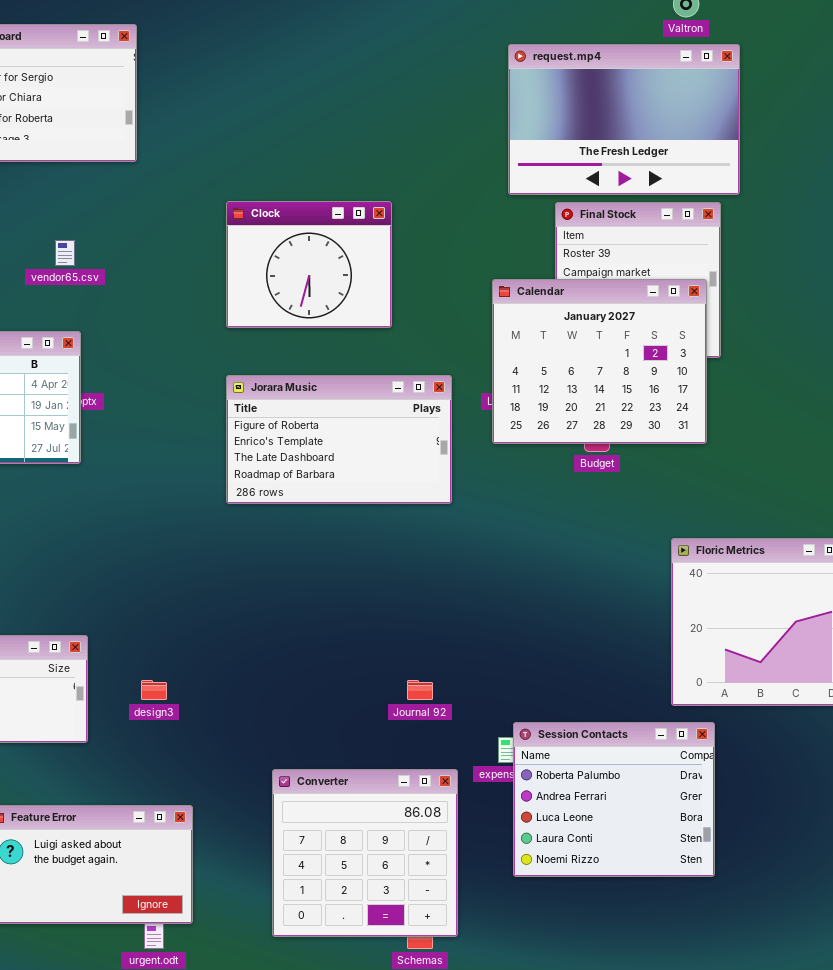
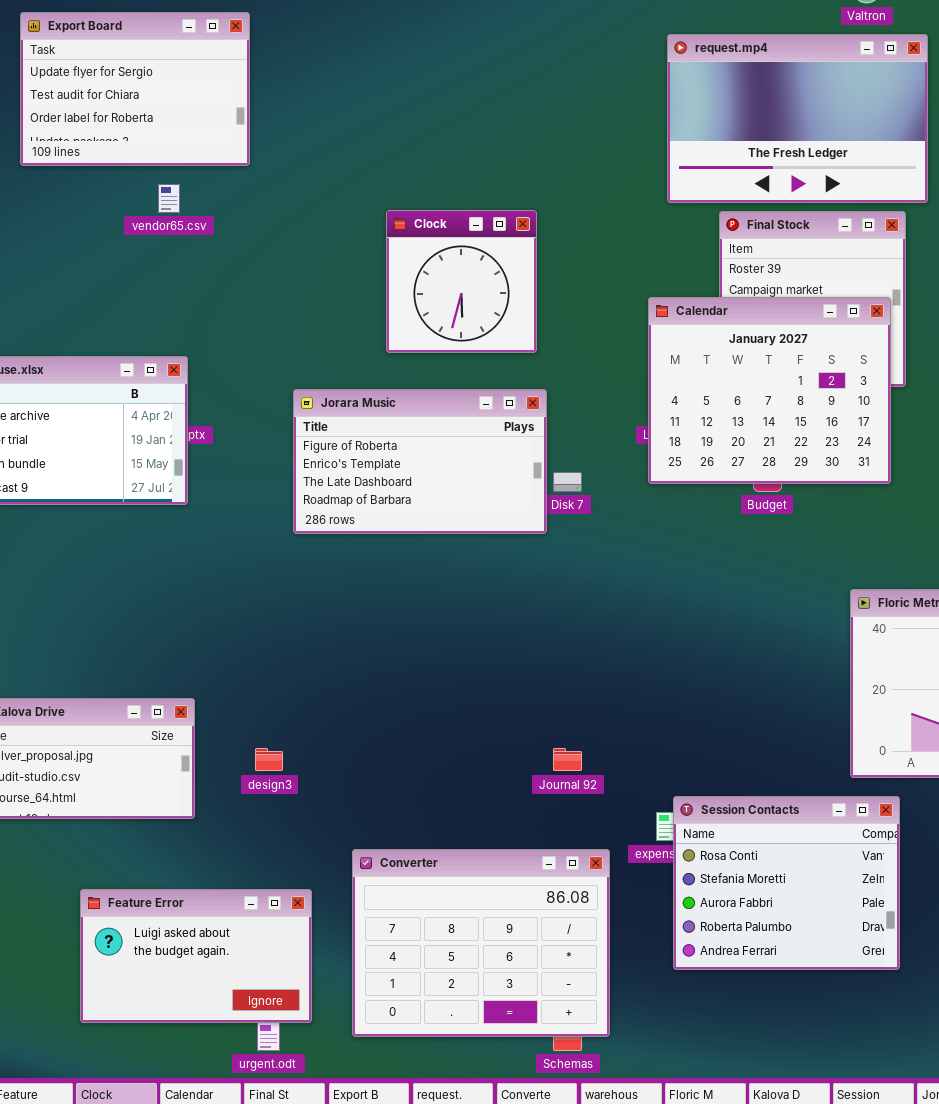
Clock: [226,201,392,328] -> [386,210,537,353], resized
vendor65.csv: [55,240,75,266] -> [158,184,180,213], moved
Jorara Music: [226,375,452,504] -> [293,389,547,534], moved
Session Contacts: [513,722,715,877] -> [673,796,900,970], scrolled up 3 rows
Converter: [272,769,458,937] -> [352,849,610,1037], resized

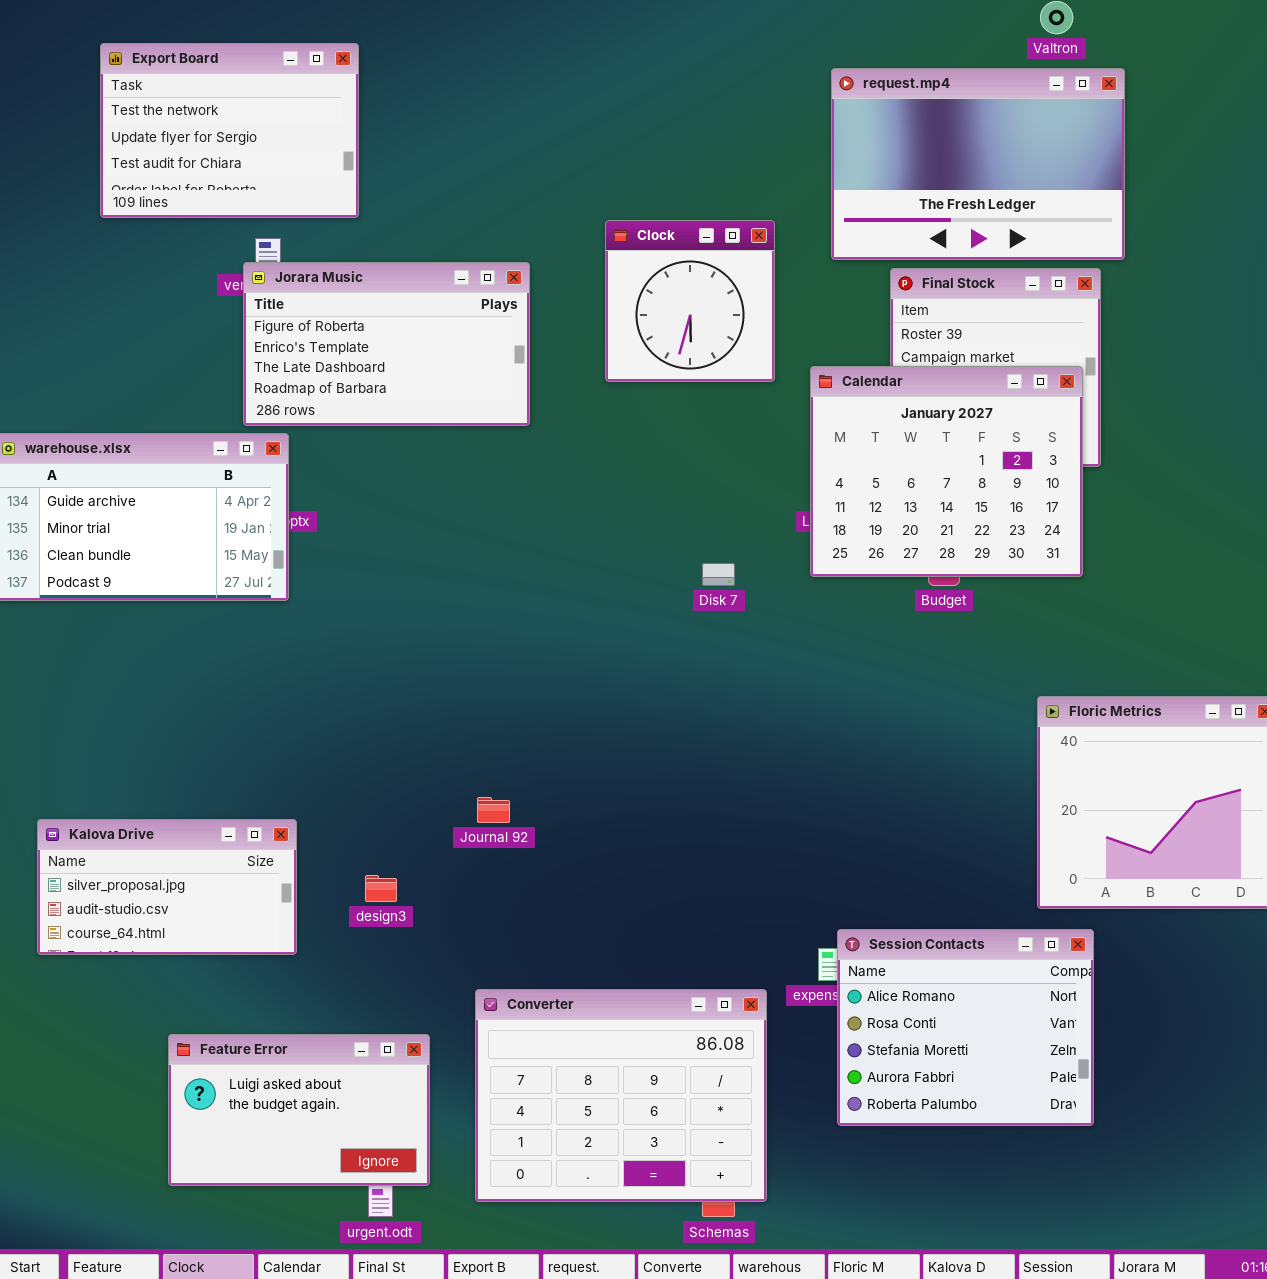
Export Board: [20,12,250,166] -> [100,43,359,218], scrolled up 1 row
Clock: [386,210,537,353] -> [605,220,775,382], moved
Jorara Music: [293,389,547,534] -> [243,262,530,426], moved
Journal 92: [553,748,582,771] -> [477,797,510,823], moved
Session Contacts: [673,796,900,970] -> [837,929,1094,1126], scrolled up 1 row

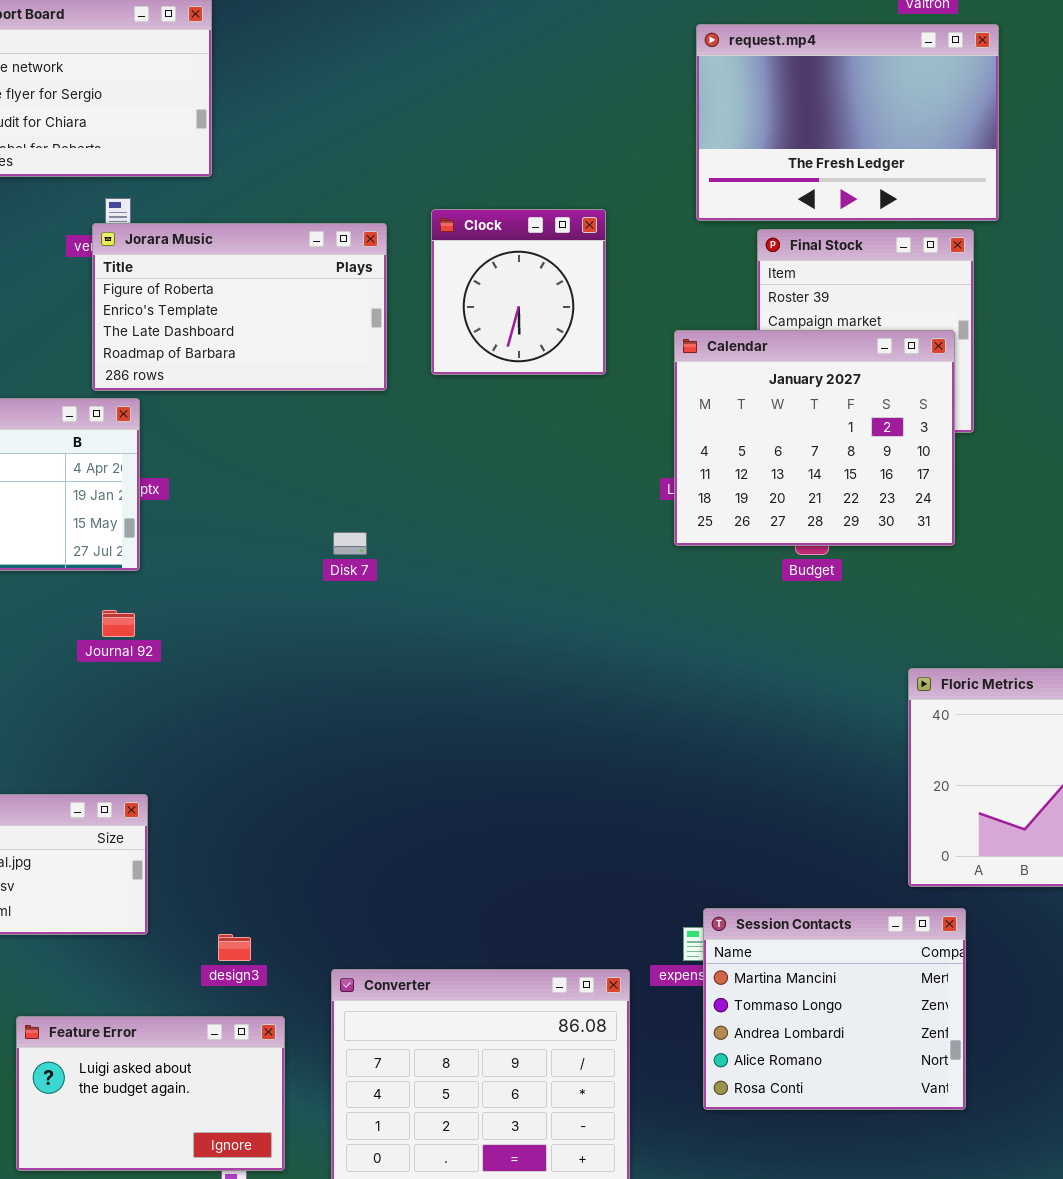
Clock: [605,220,775,382] -> [431,209,606,375], moved
Disk 7: [702,563,735,586] -> [333,532,367,555], moved
Journal 92: [477,797,510,823] -> [102,610,135,637], moved
design3: [365,875,397,902] -> [218,934,251,961], moved
Session Contacts: [837,929,1094,1126] -> [703,908,966,1110], scrolled up 3 rows

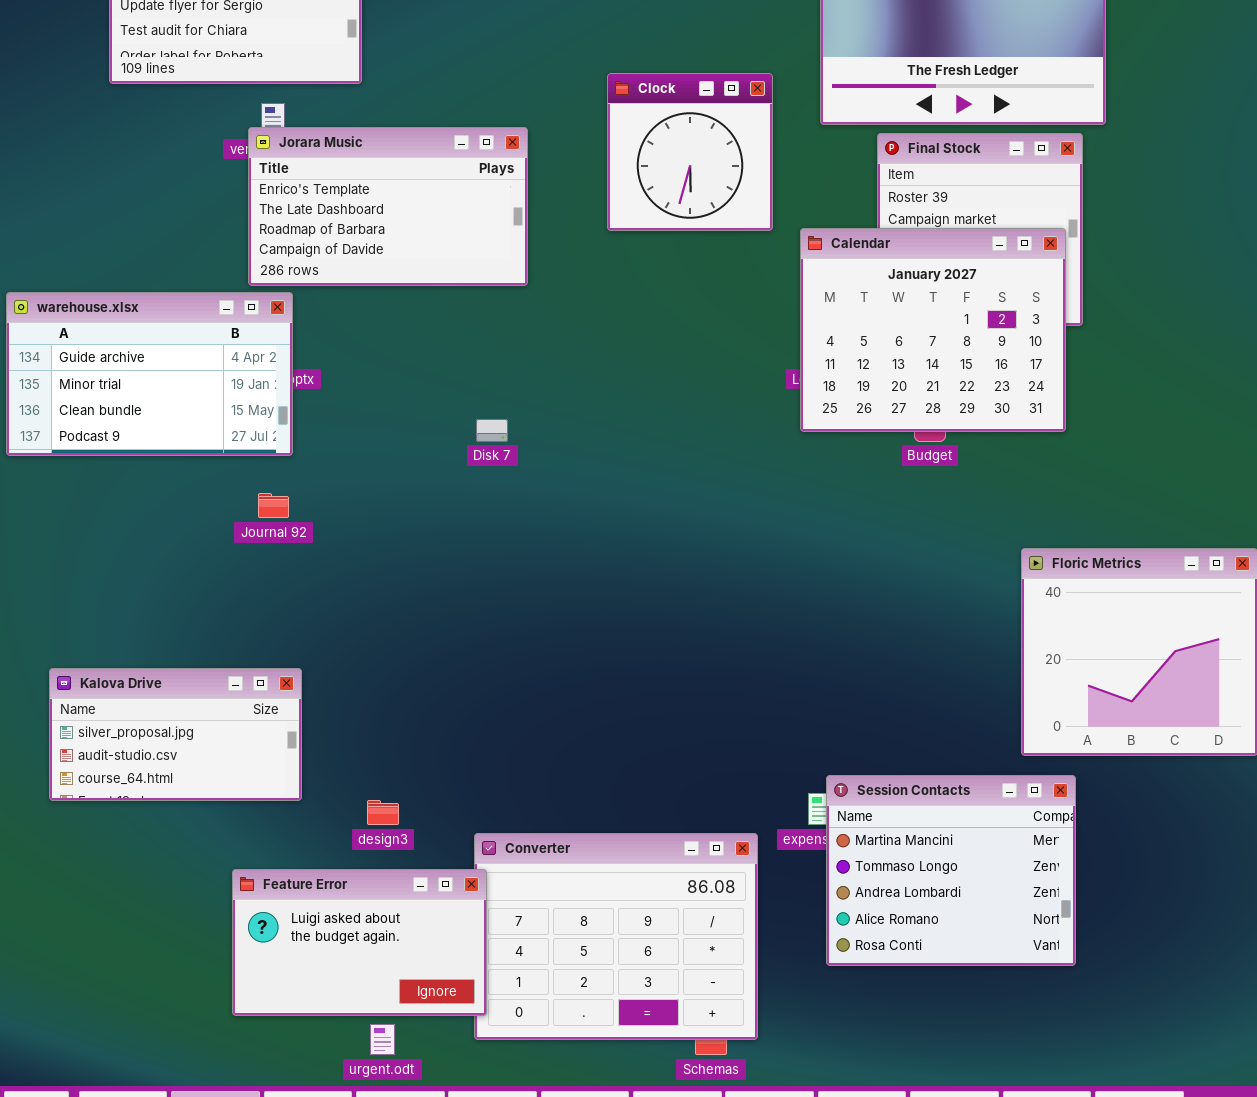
Clock: [431,209,606,375] -> [607,73,773,231], moved
Jorara Music: [92,223,387,391] -> [248,127,528,286], scrolled down 1 row
Feature Error: [16,1016,285,1171] -> [232,869,487,1016], moved

